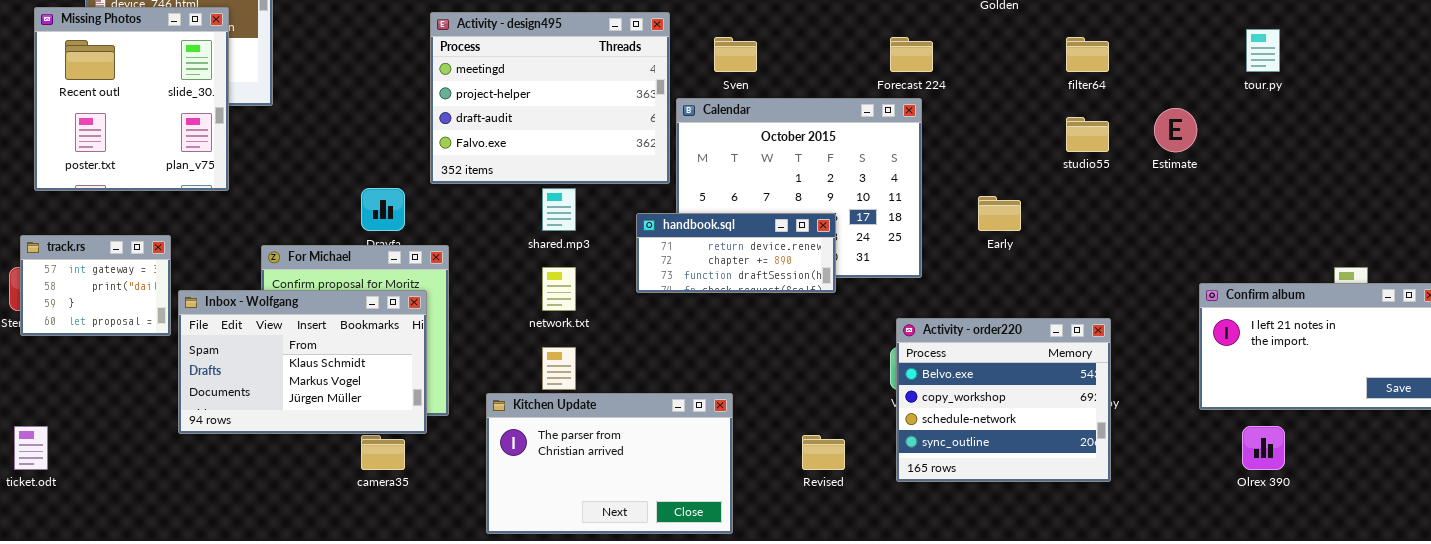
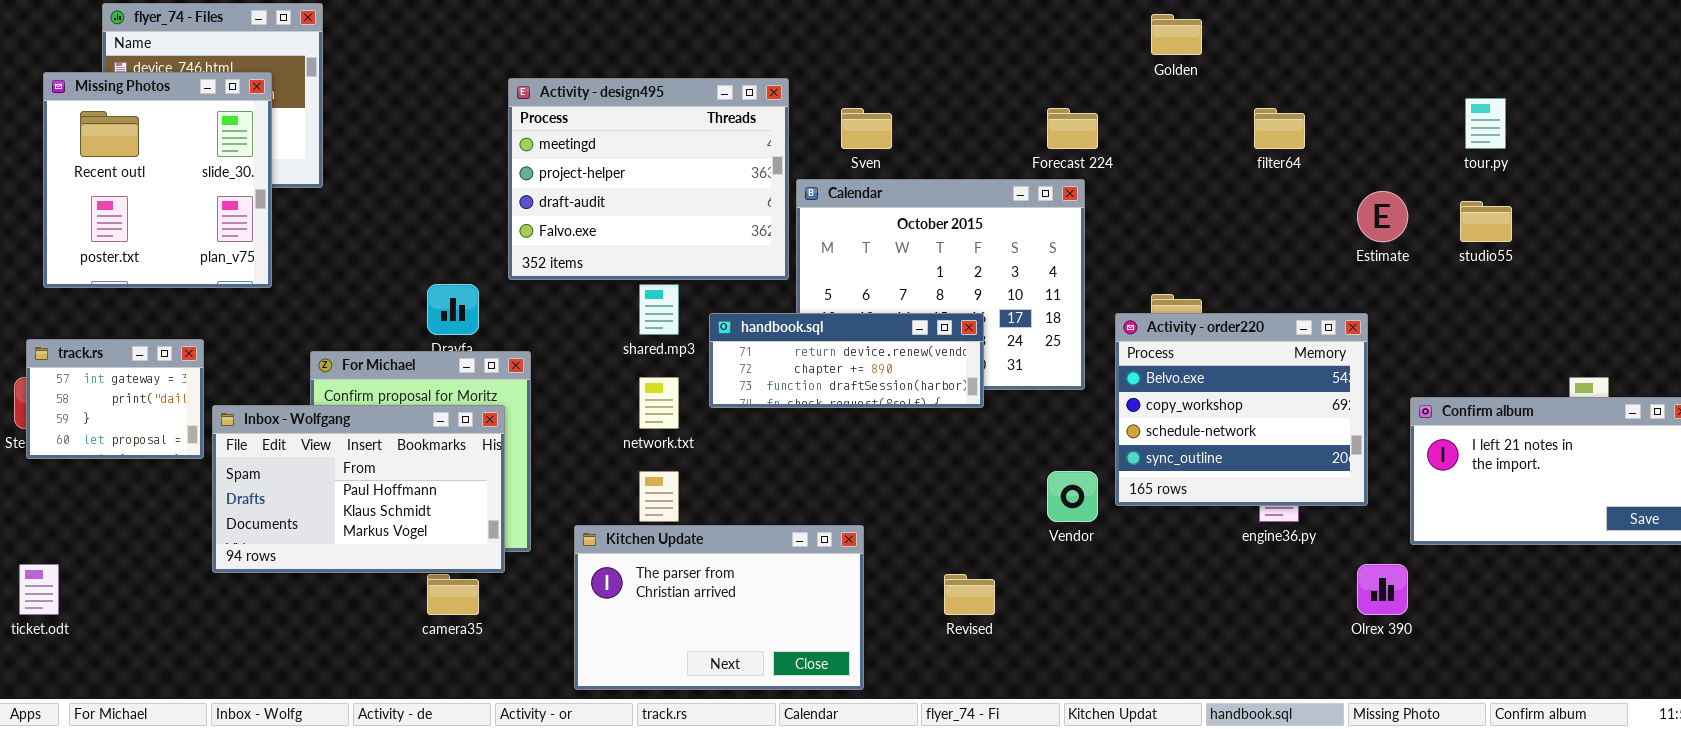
studio55: [1066,117,1109,152] -> [1460,201,1512,242], moved
handbook.sql: [636,213,836,293] -> [709,313,984,408], resized
Inbox - Wolfgang: [178,290,427,434] -> [212,405,505,573], scrolled up 1 row
Activity - order220: [896,318,1111,482] -> [1115,313,1368,506], moved
Olrex 390: [1242,426,1285,470] -> [1357,564,1408,615], moved

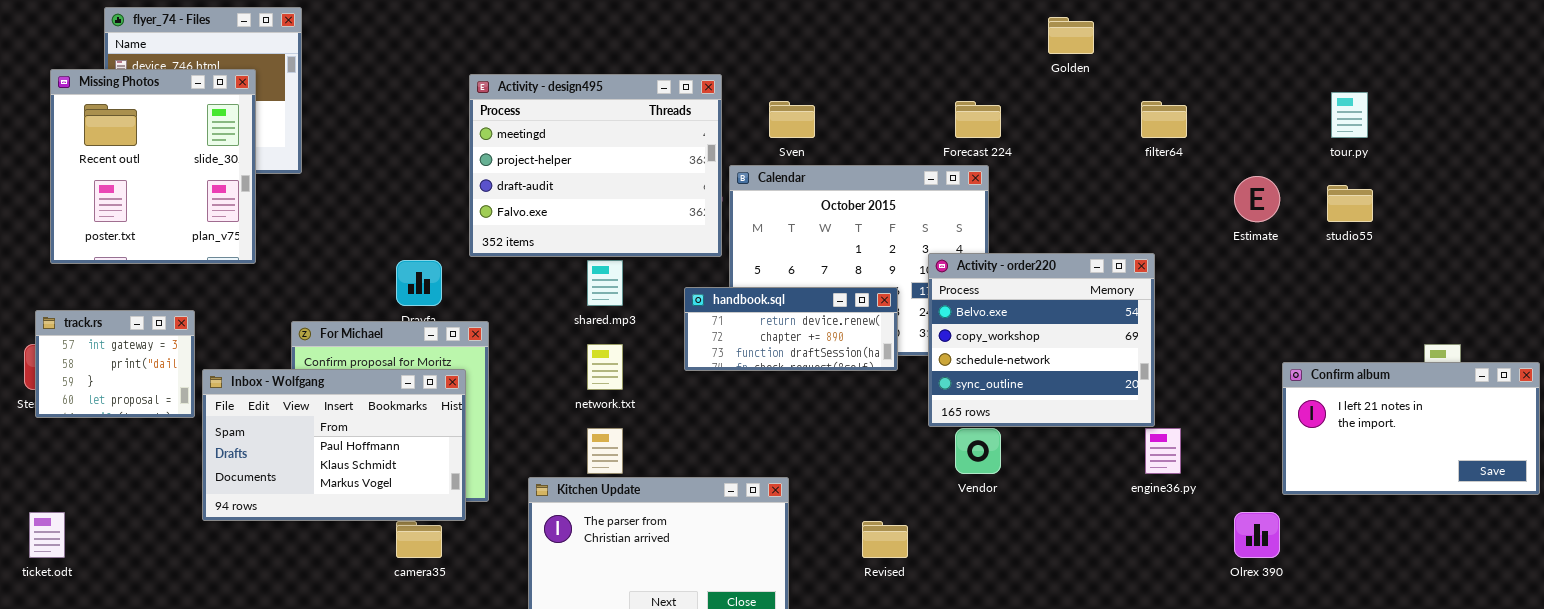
handbook.sql: [709,313,984,408] -> [684,287,898,371], resized
Activity - order220: [1115,313,1368,506] -> [928,253,1155,427], moved

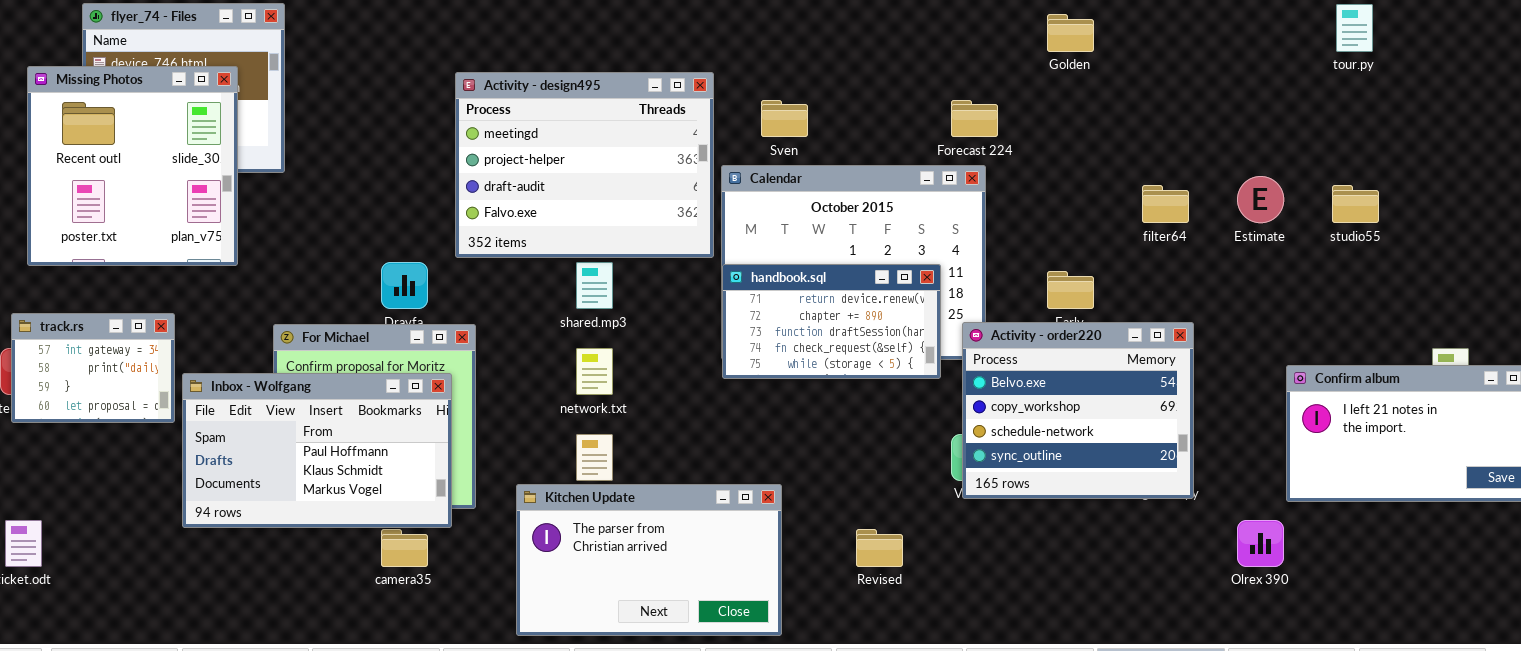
tour.py: [1331,92,1368,138] -> [1336,4,1373,52], moved
filter64: [1141,101,1187,138] -> [1142,185,1189,223], moved
Activity - order220: [928,253,1155,427] -> [962,322,1194,499], moved
handbook.sql: [684,287,898,371] -> [722,264,941,379], moved, resized

